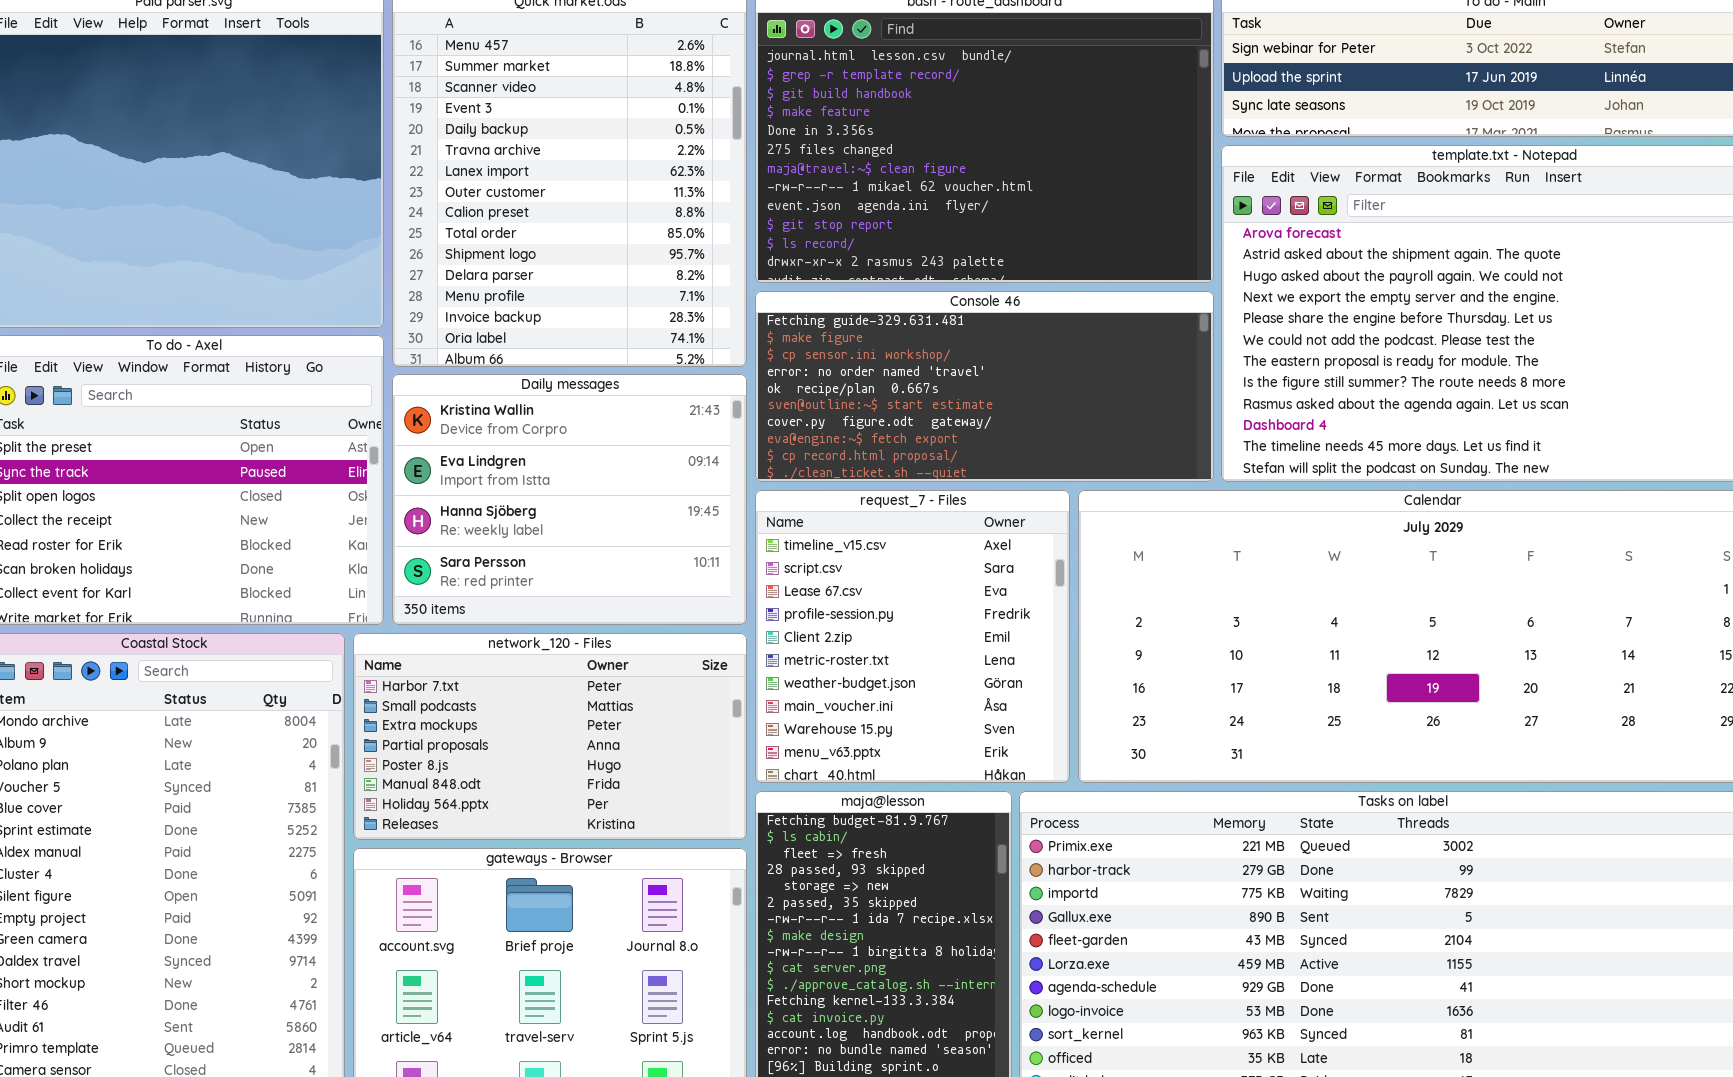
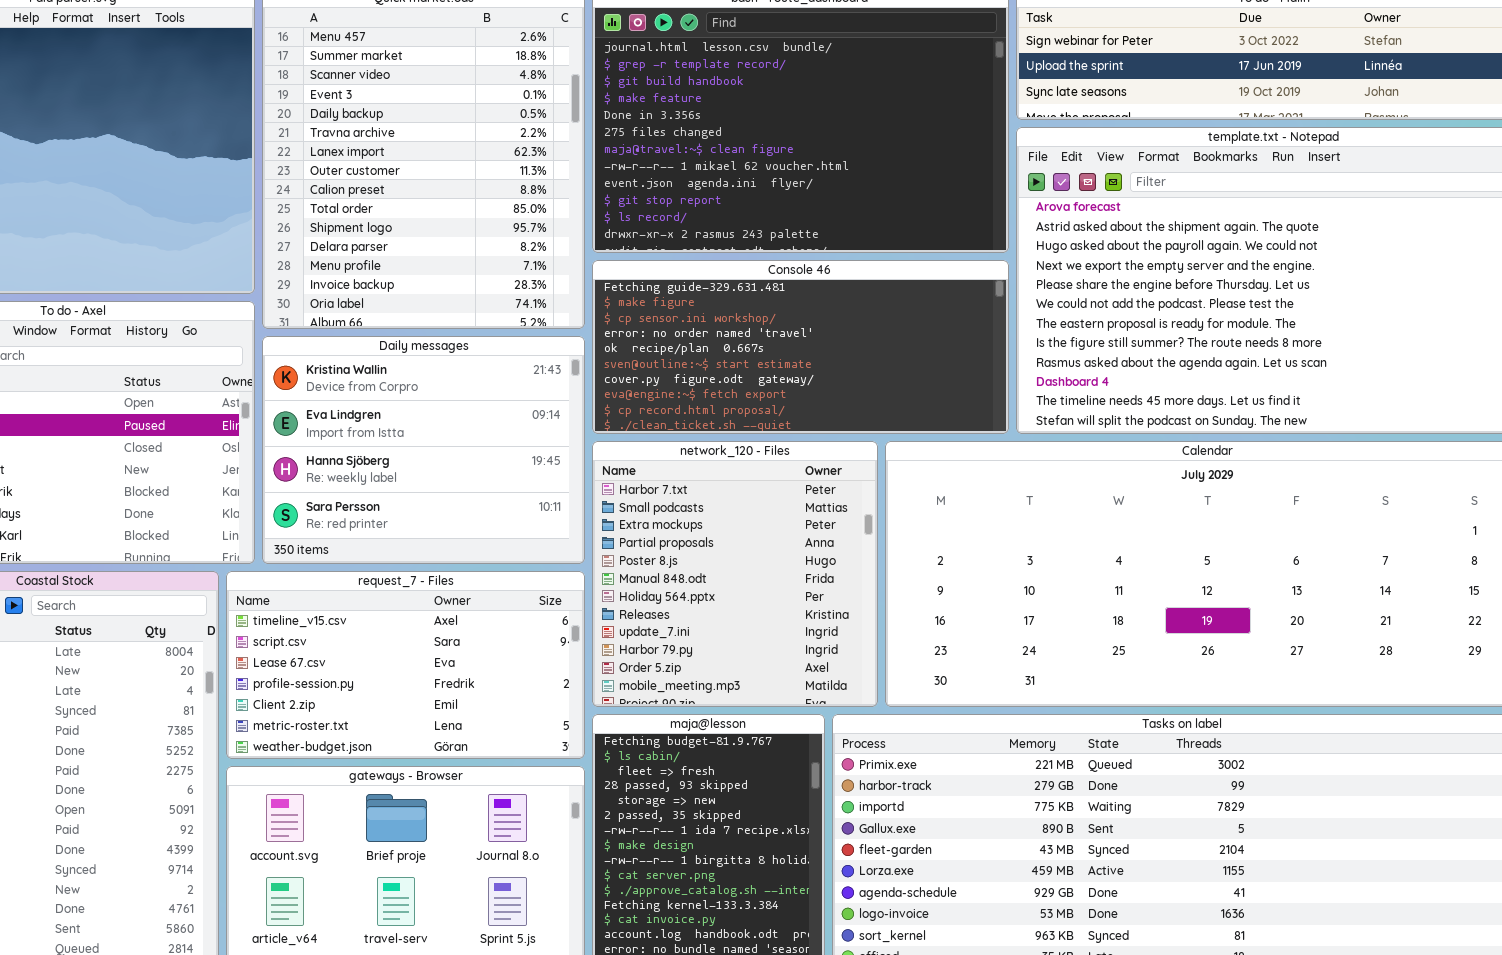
request_7 - Files: [755,490,1070,783] -> [226,571,585,759], moved, resized
network_120 - Files: [353,633,747,840] -> [592,441,878,707], moved, resized

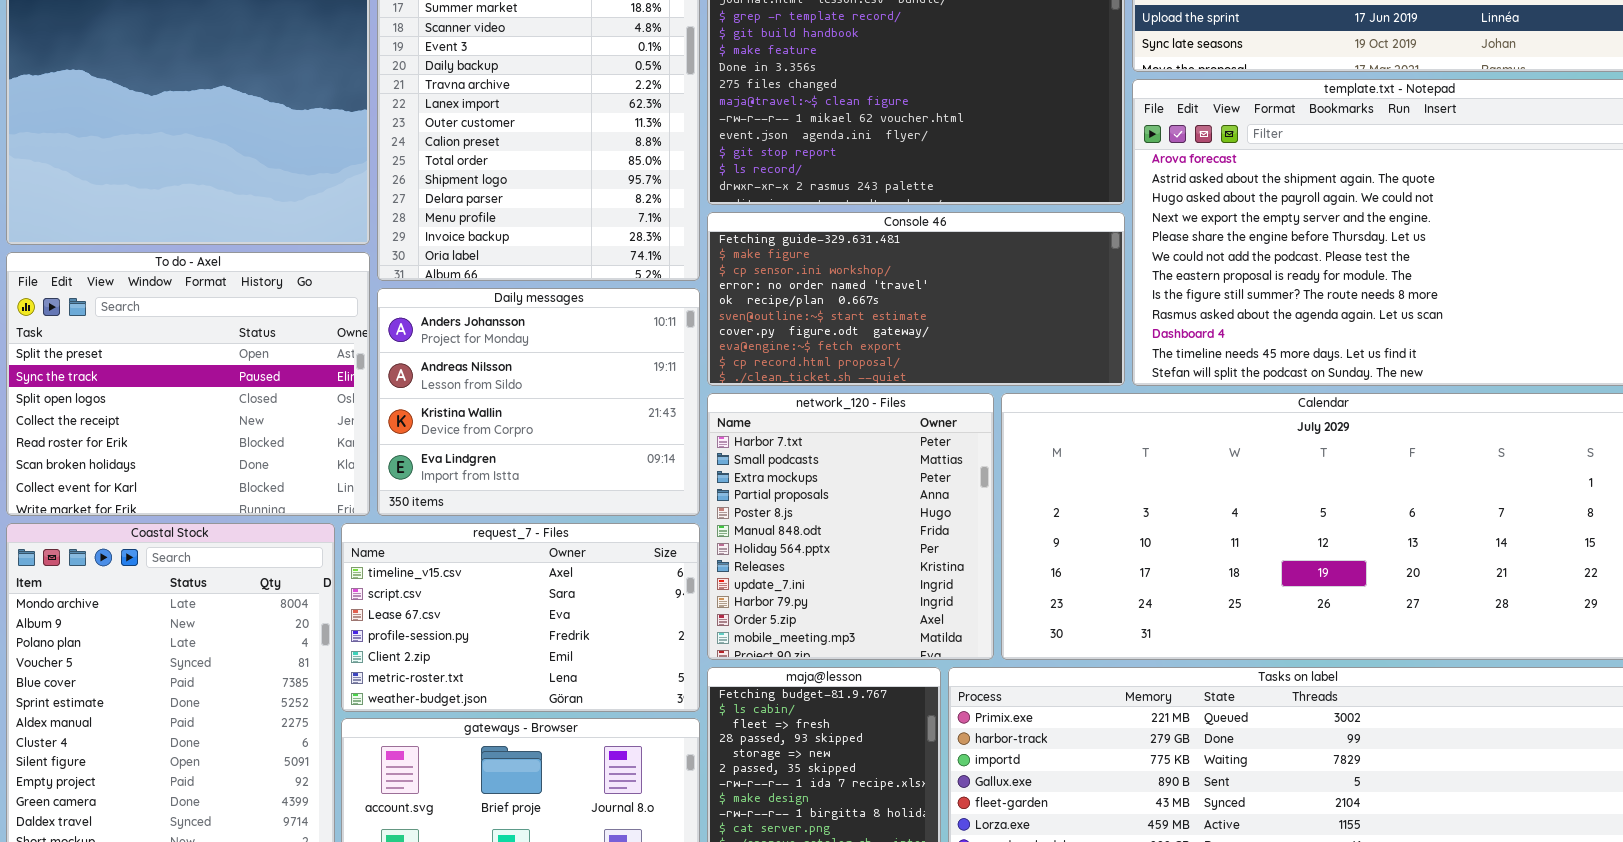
Daily messages: [262,336,585,564] -> [377,288,700,516], scrolled up 2 rows

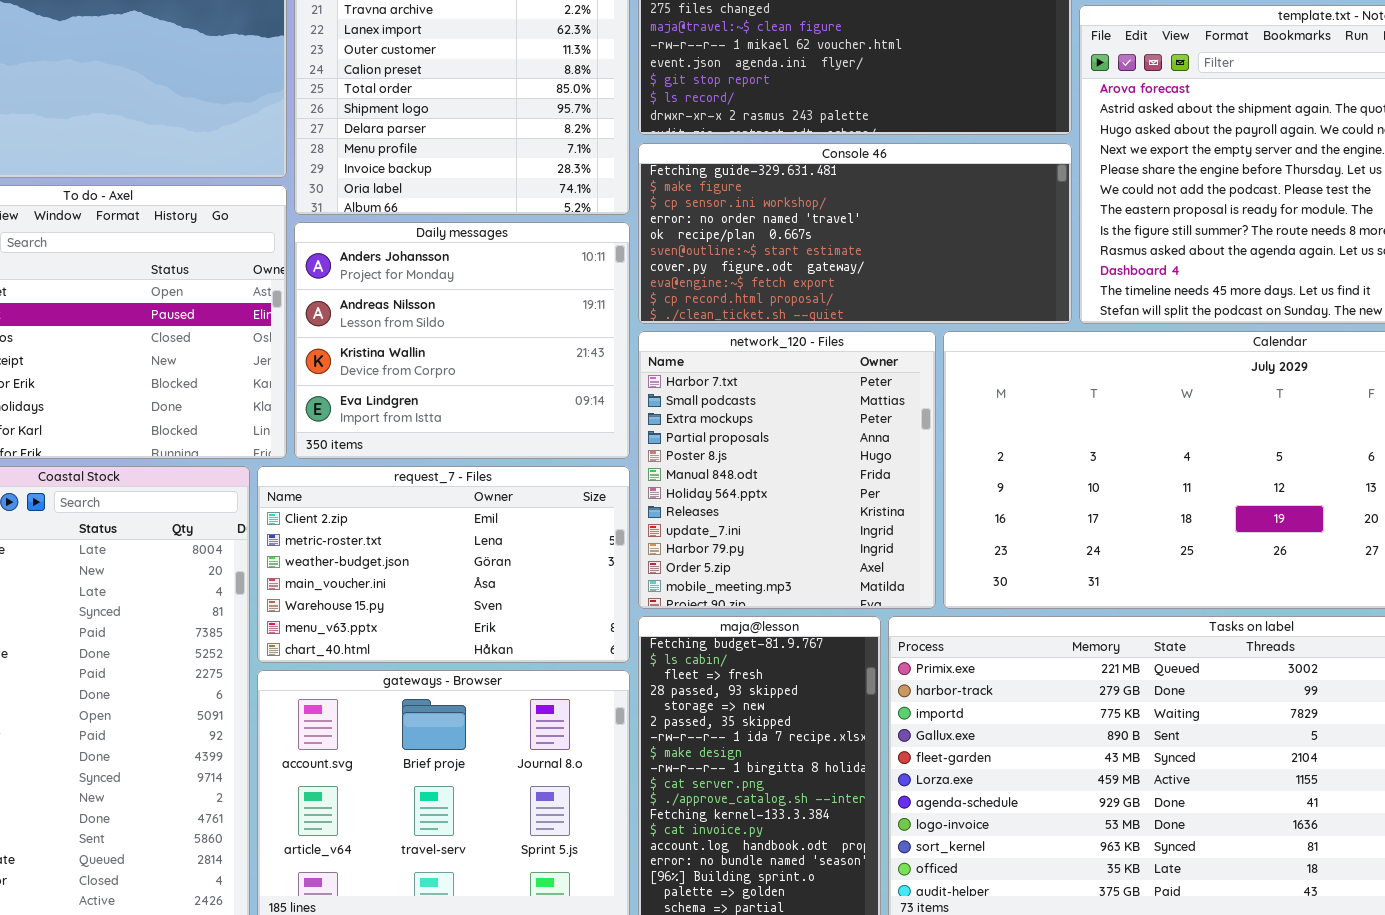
request_7 - Files: [341,523,700,712] -> [257,466,630,663], scrolled down 4 rows

